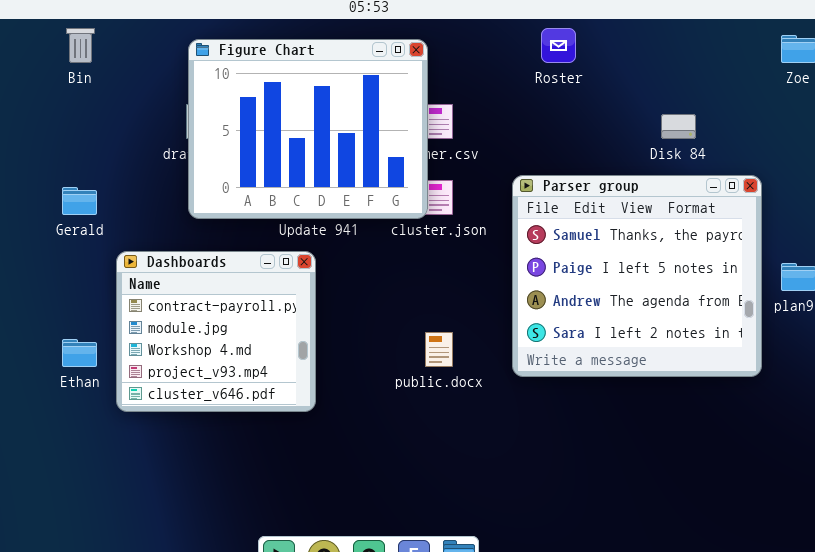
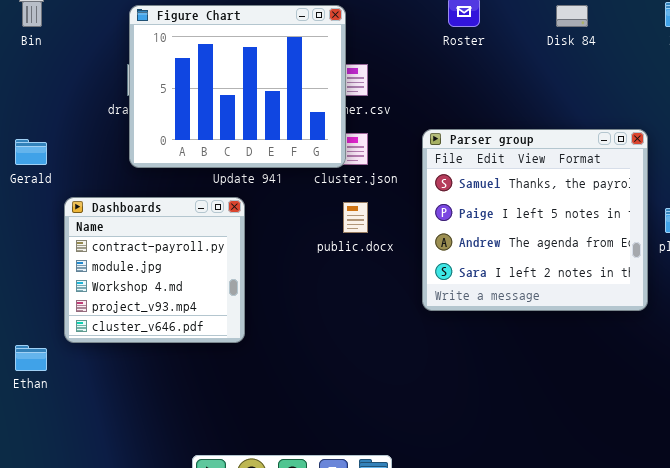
Disk 84: [661,114,696,139] -> [556,5,588,27], moved
public.docx: [425,332,453,367] -> [343,202,368,233], moved
Ethan: [62,339,97,367] -> [15,345,47,371], moved

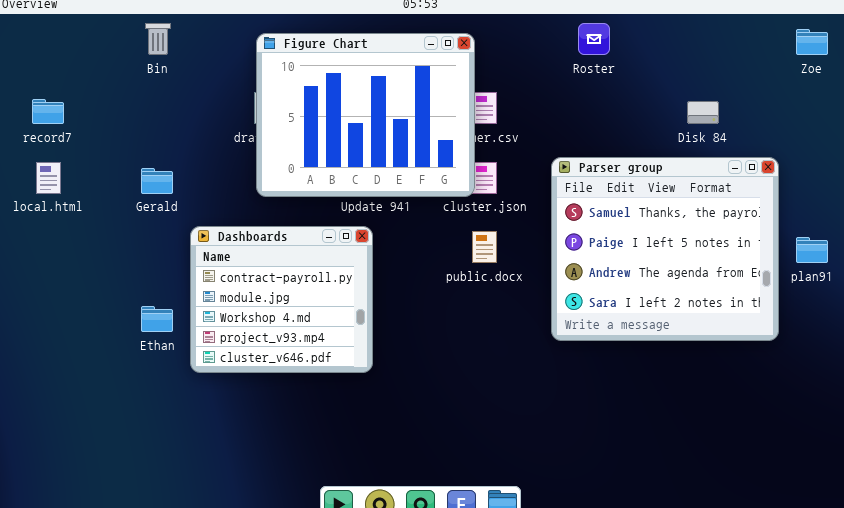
Disk 84: [556,5,588,27] -> [687,101,719,124], moved
Ethan: [15,345,47,371] -> [141,306,173,332], moved

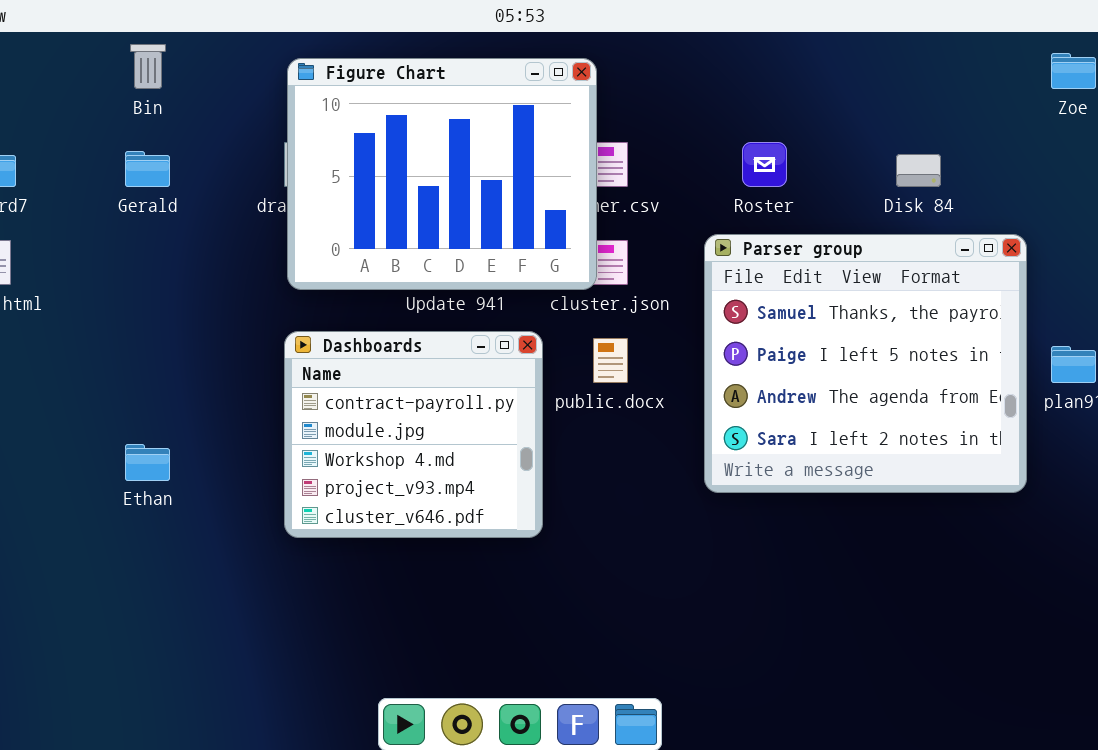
Roster: [578,23,610,55] -> [742,142,787,187], moved
Gerald: [141,168,173,194] -> [125,151,170,187], moved
Dashboards: [190,226,373,373] -> [284,331,543,538], moved

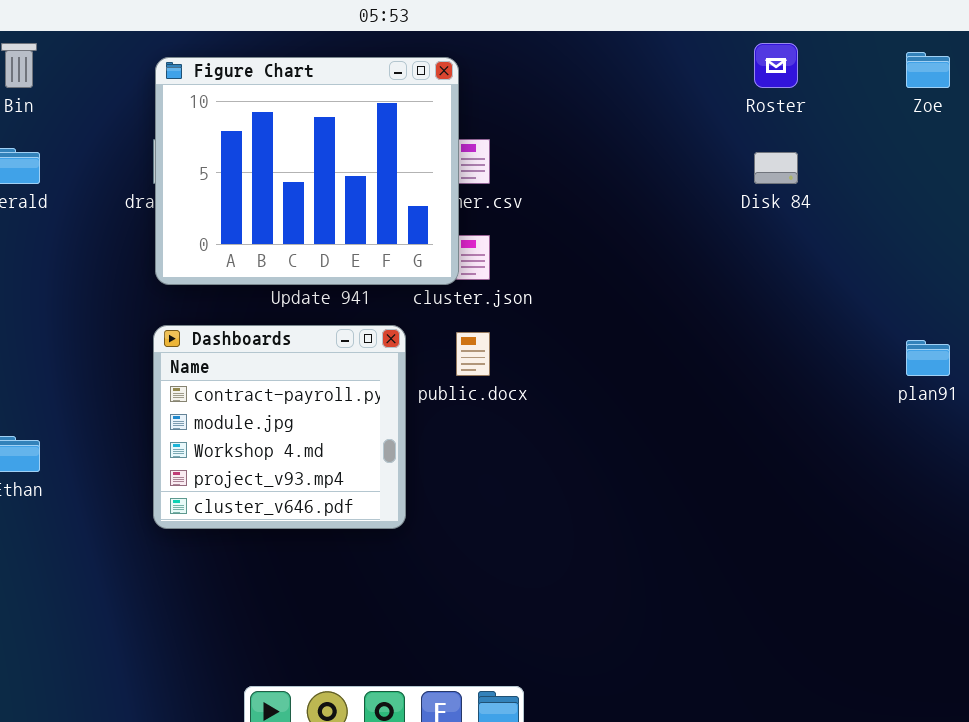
Roster: [742,142,787,187] -> [754,43,798,88], moved
Parser group: [704,234,1027,493] -> none, closed

